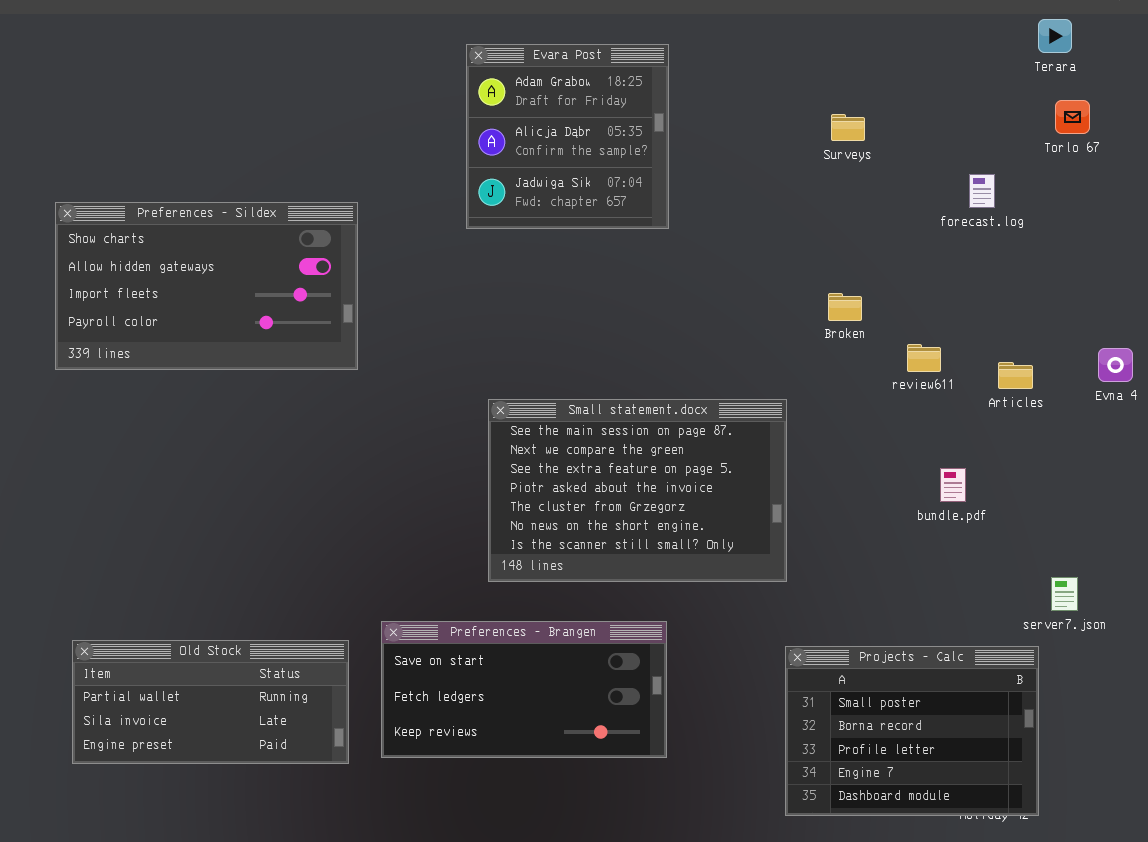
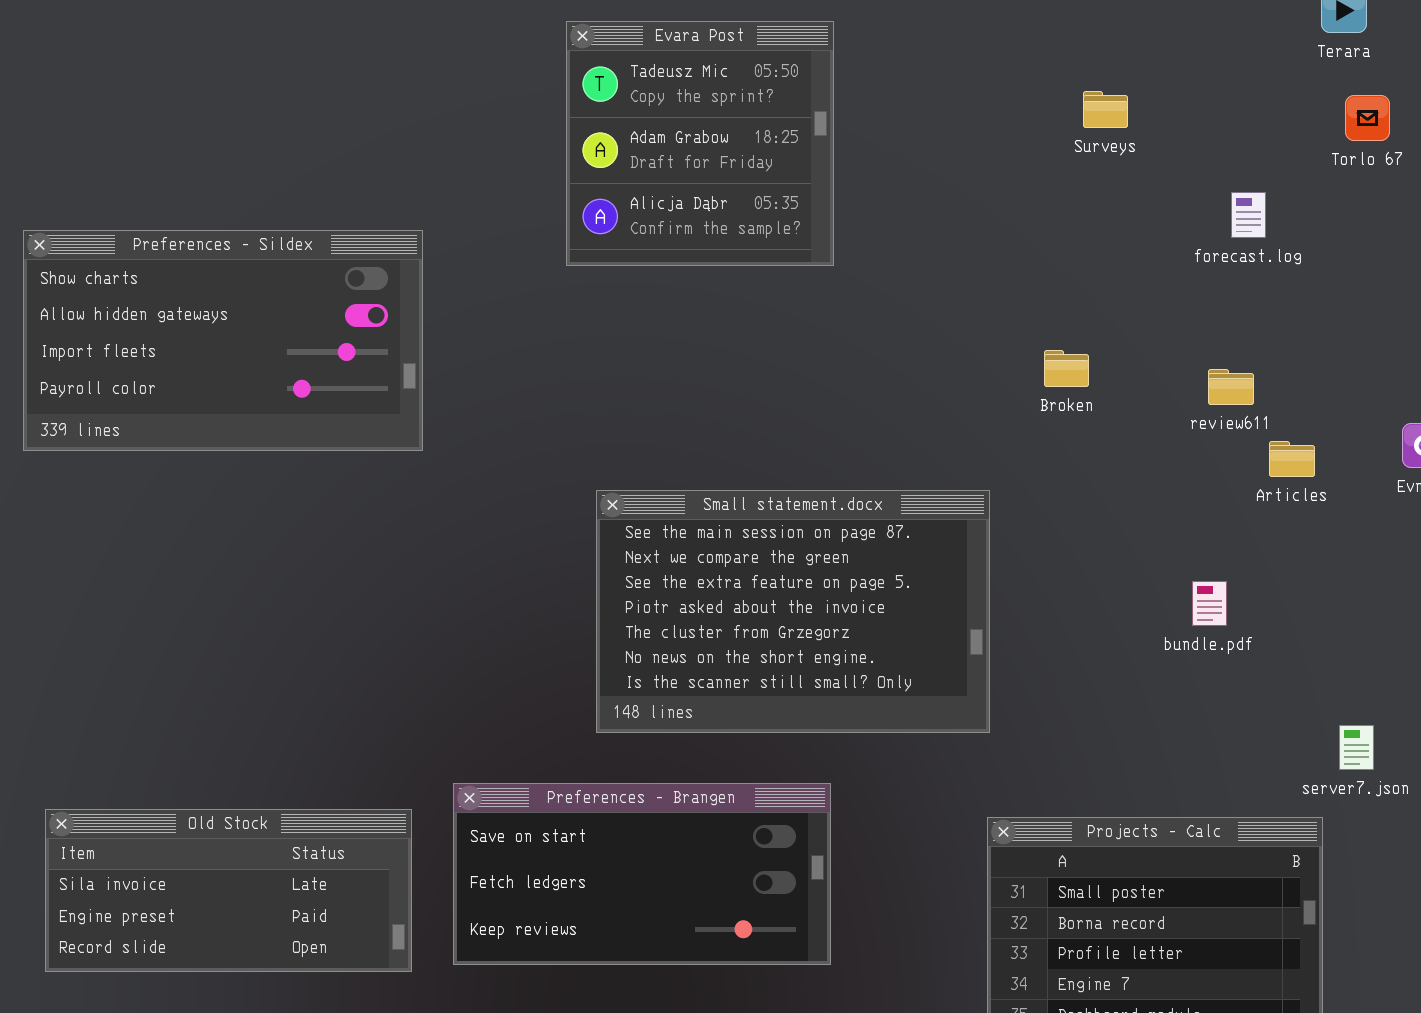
Evara Post: [466,44,669,229] -> [566,21,834,266], scrolled up 1 row
Surveys: [831,114,865,141] -> [1083,91,1128,128], moved
review611: [907,344,941,372] -> [1208,369,1254,405], moved
Old Stock: [72,640,349,764] -> [45,809,412,972], scrolled down 1 row

